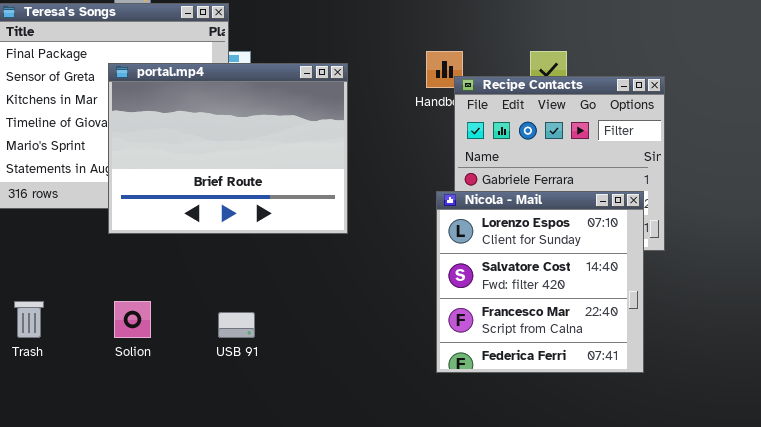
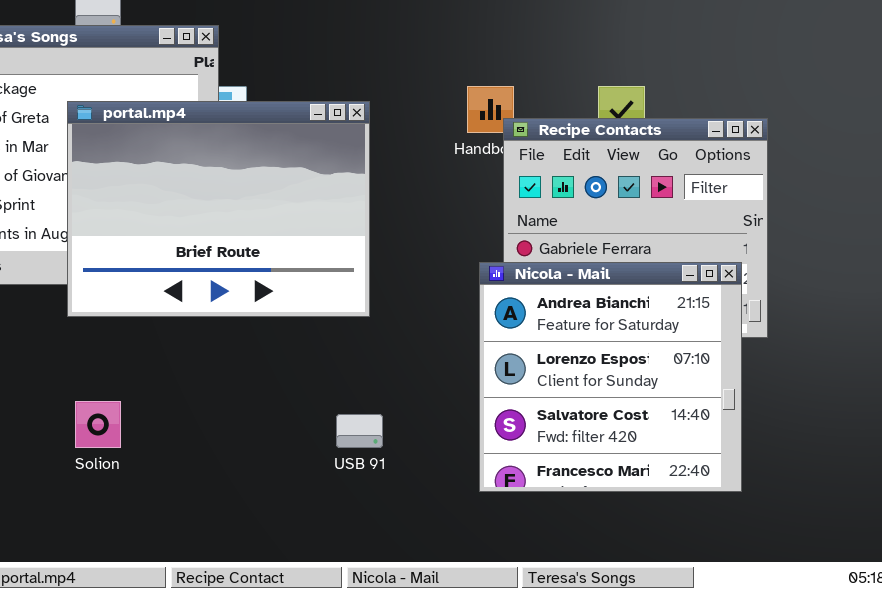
Nicola - Mail: [436,191,644,373] -> [479,262,742,492], scrolled up 1 row
USB 91: [218,312,255,338] -> [336,414,383,448], moved

